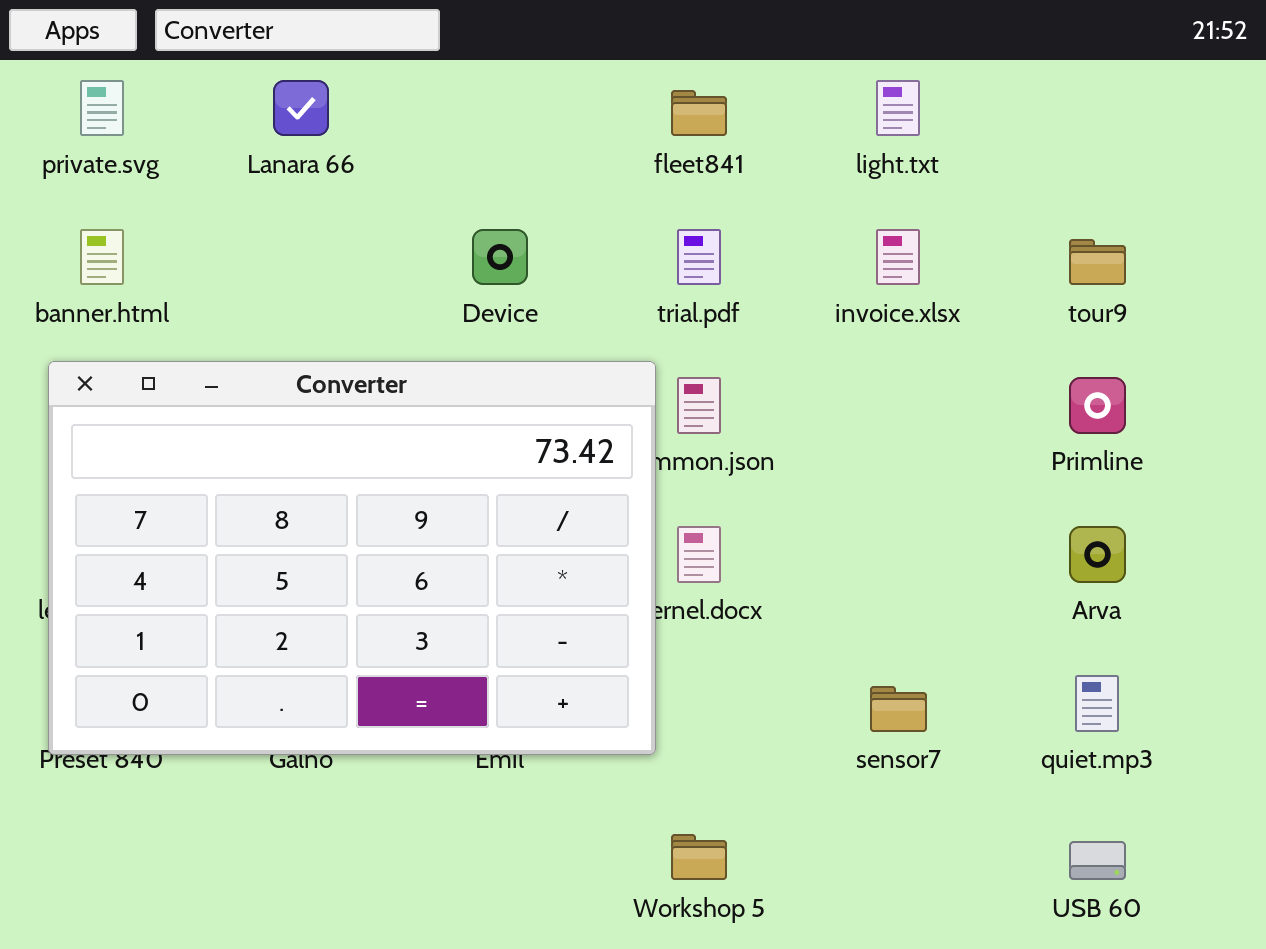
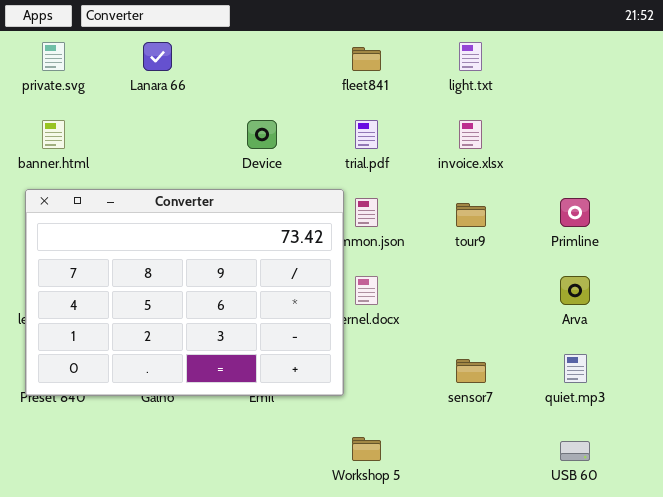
tour9: [1069,239,1126,285] -> [456,203,486,227], moved

